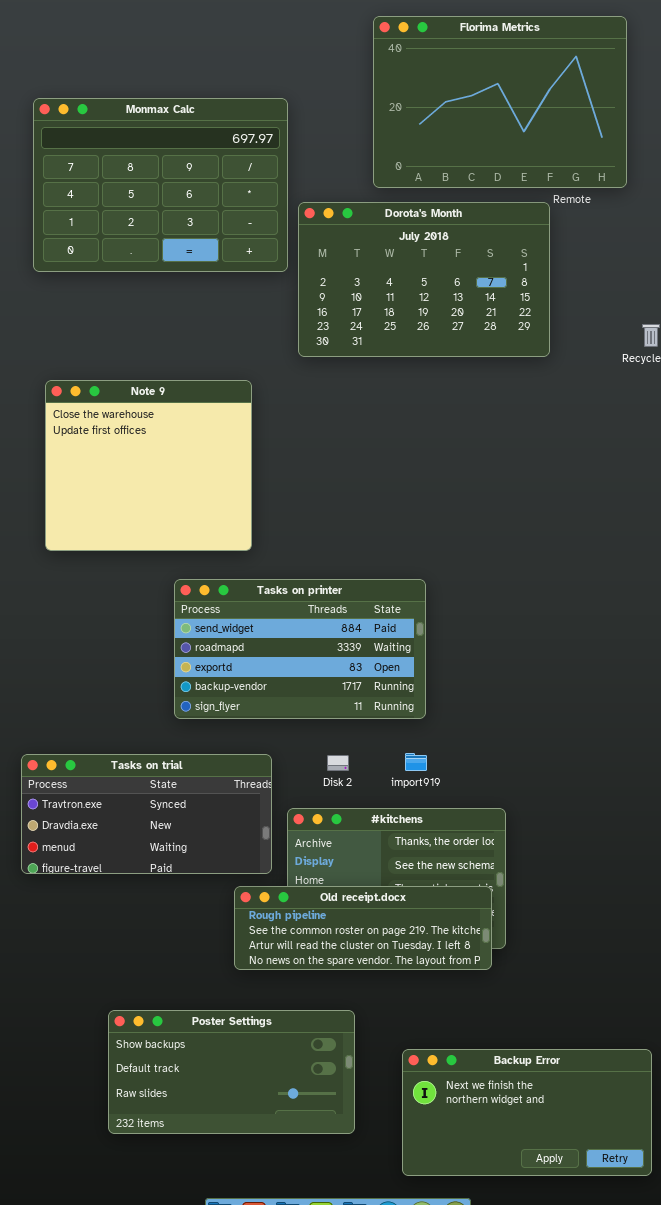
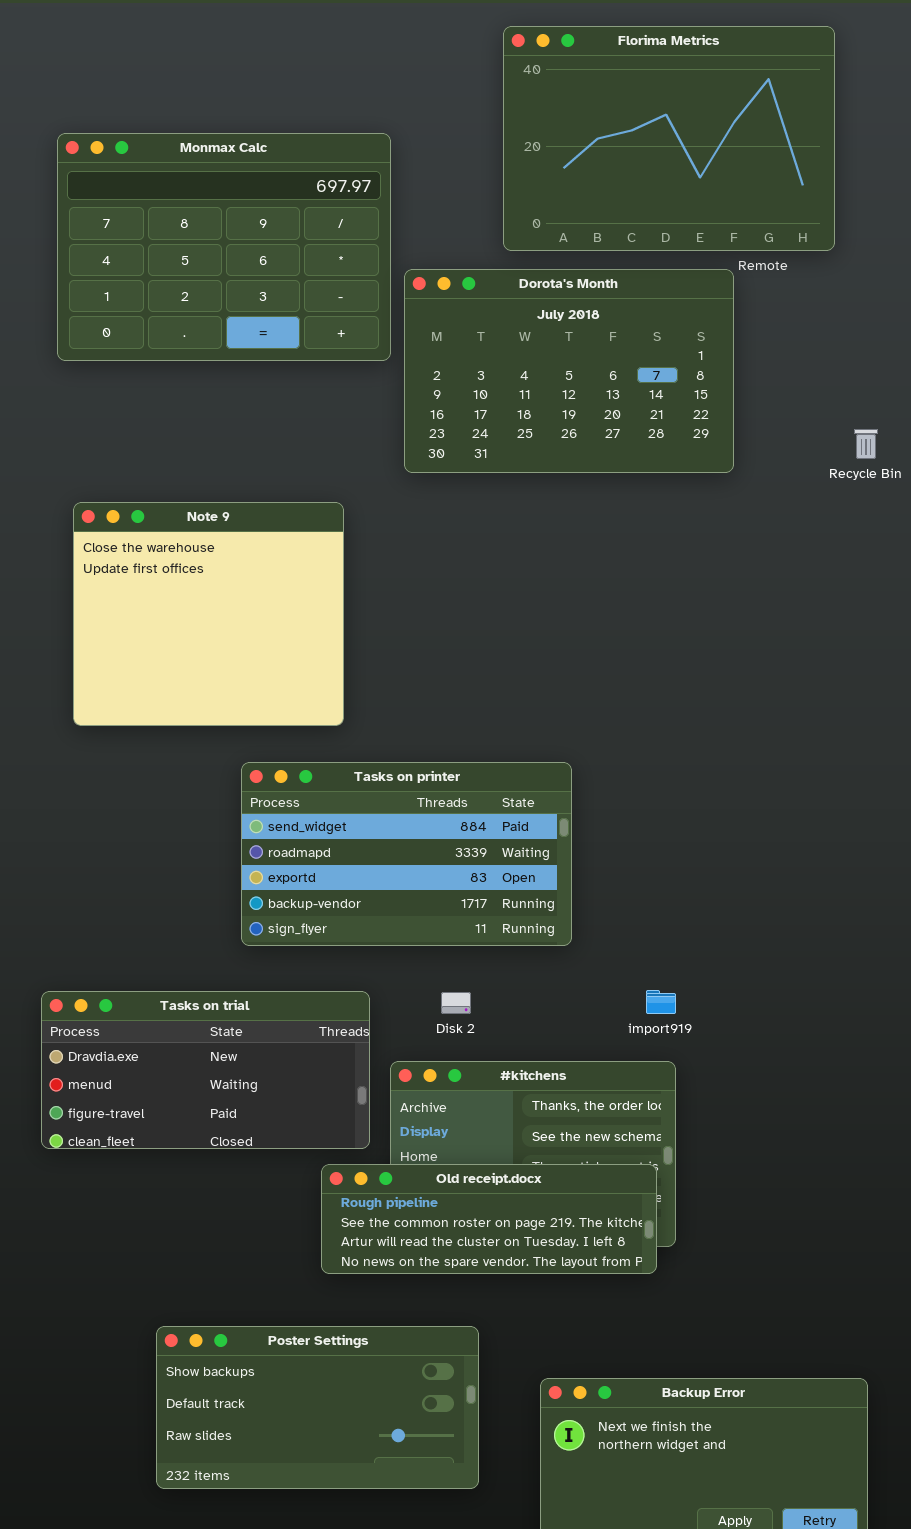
import919: [405,753,427,771] -> [646,990,676,1014], moved
Tasks on trial: [21,754,272,874] -> [41,991,370,1149], scrolled down 1 row

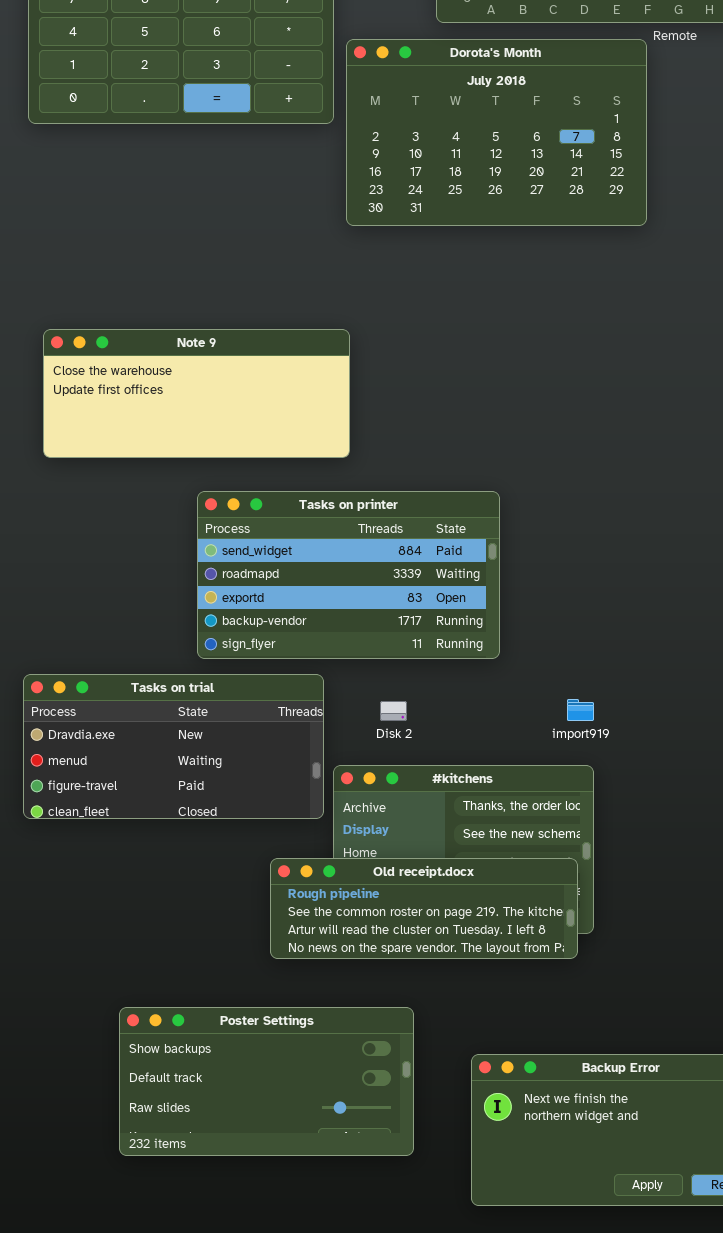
Note 9: [73,502,344,726] -> [43,329,350,458], resized
Tasks on trial: [41,991,370,1149] -> [23,674,324,819], moved

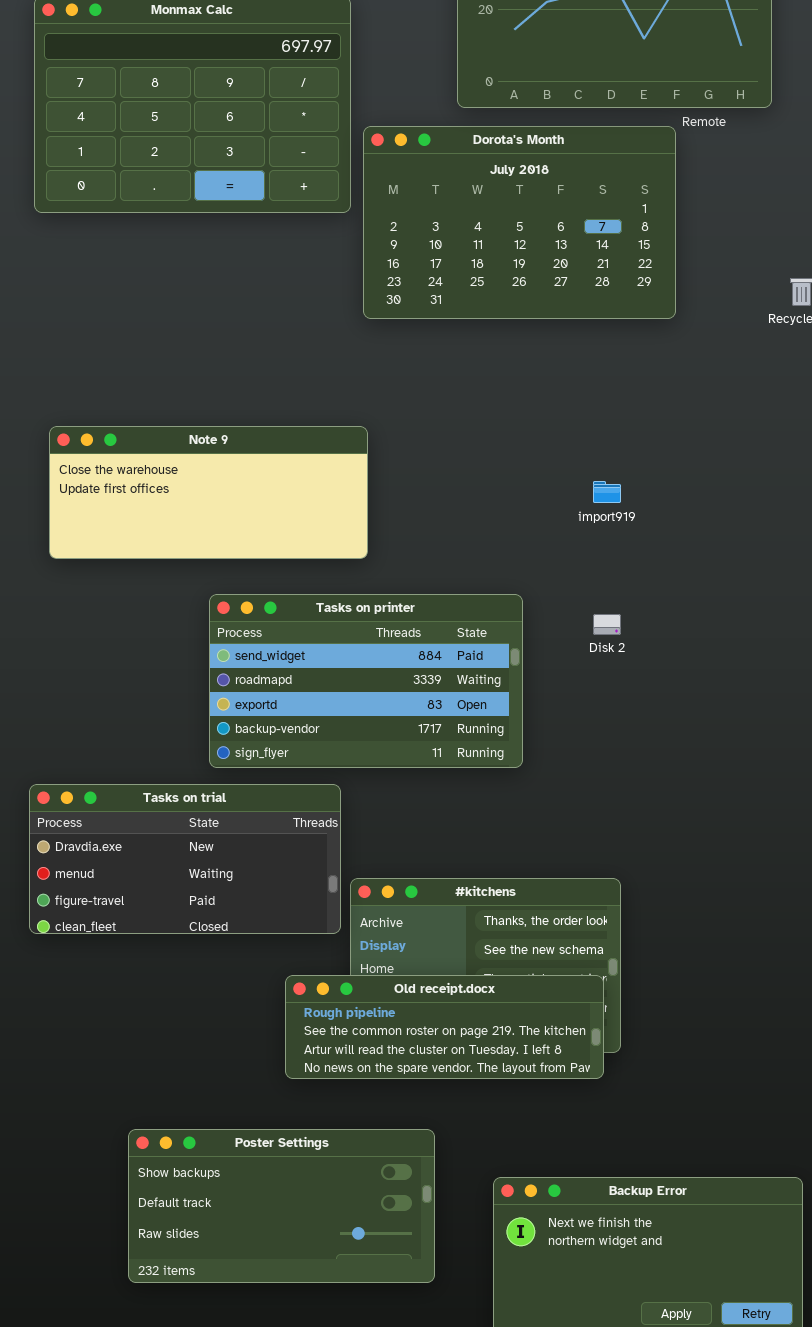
import919: [567,699,594,721] -> [593,481,621,503], moved
Disk 2: [380,701,407,721] -> [593,614,621,635], moved

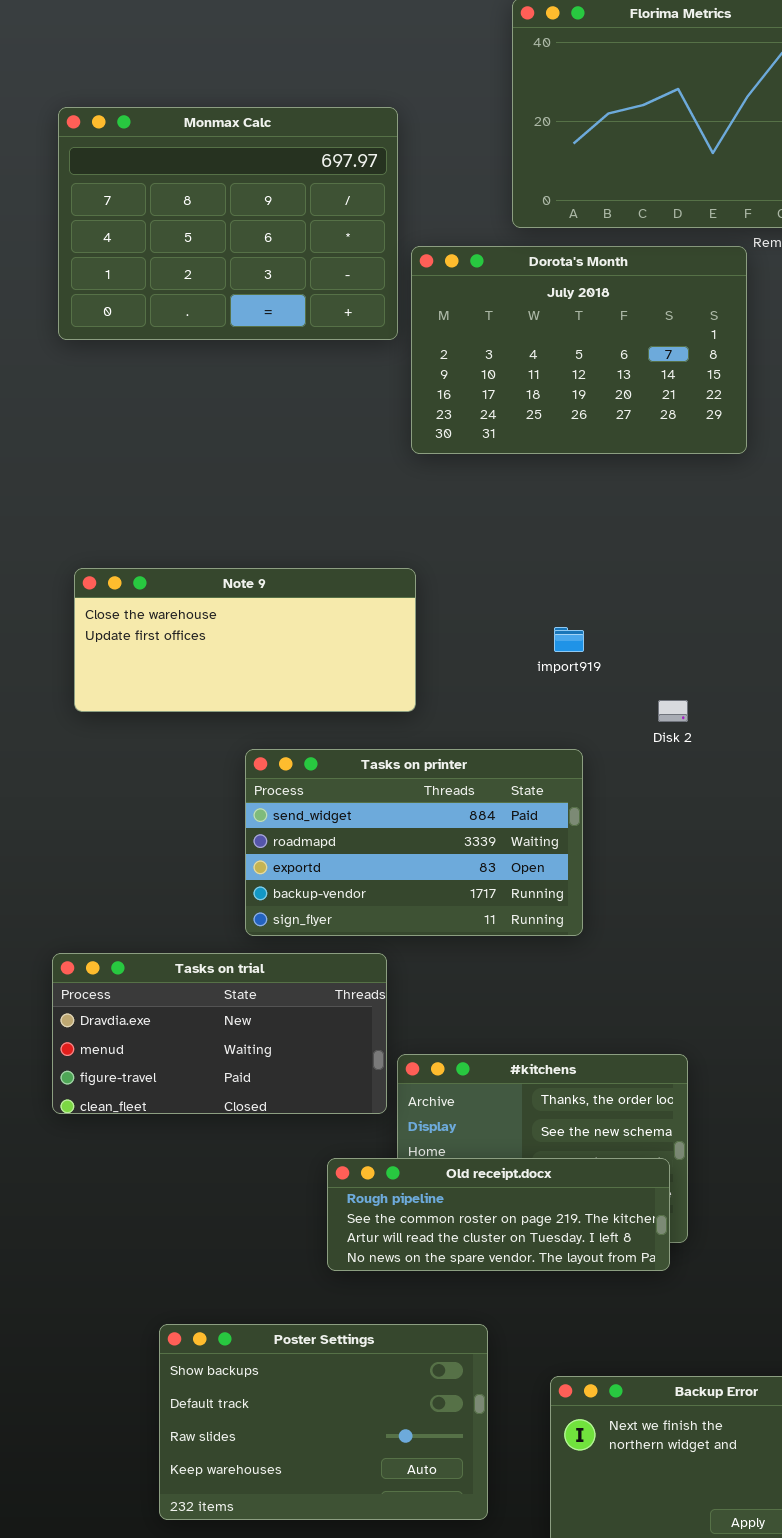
import919: [593,481,621,503] -> [554,627,584,652], moved
Disk 2: [593,614,621,635] -> [658,700,688,722], moved
Poster Settings: [128,1129,435,1283] -> [159,1324,488,1520], resized

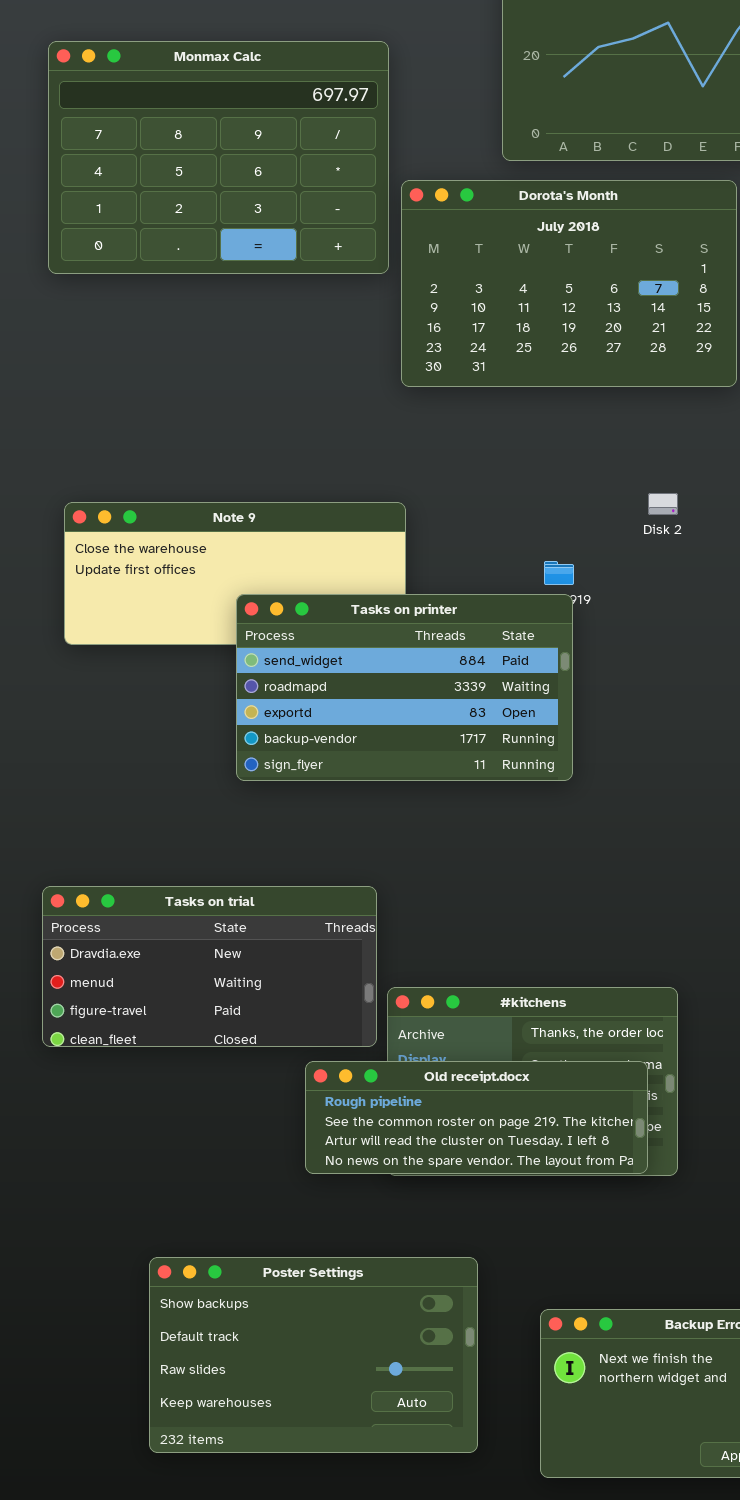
Disk 2: [658,700,688,722] -> [648,493,678,515], moved
Tasks on printer: [245,749,583,936] -> [236,594,573,781], moved
Old receipt.docx: [327,1158,670,1271] -> [305,1061,648,1174], moved

